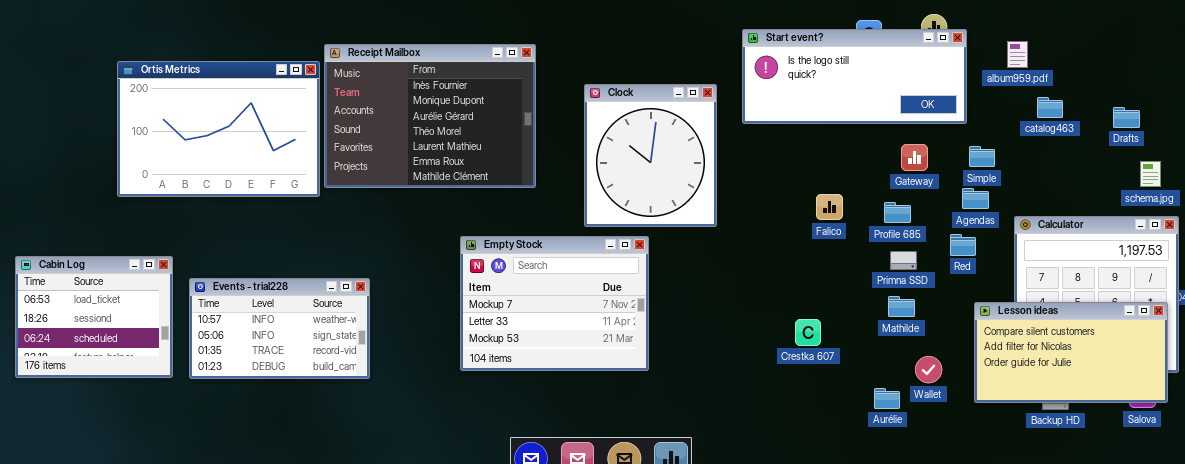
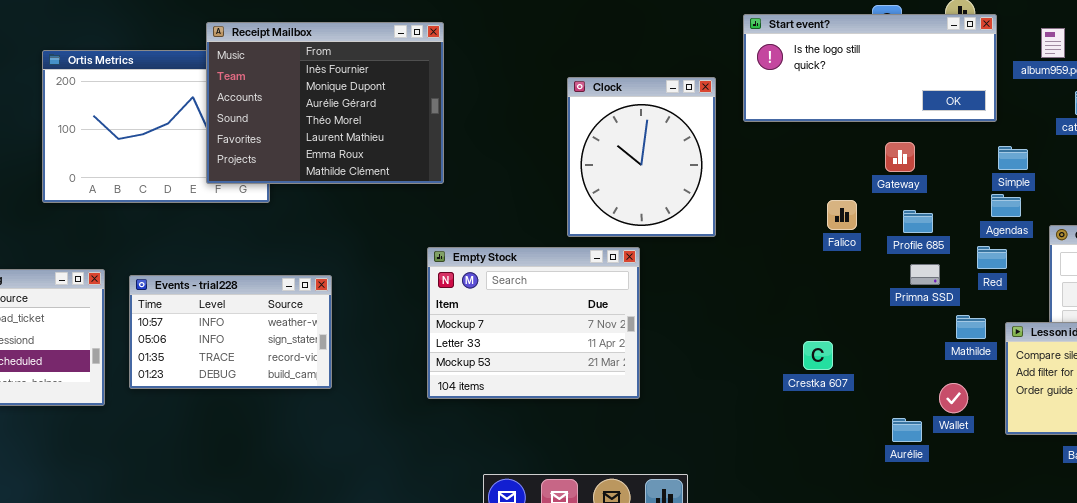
Receipt Mailbox: [324,44,536,188] -> [206,22,444,184], moved
Gateway: [901,144,928,171] -> [885,142,915,172], moved
Events - trial228: [189,278,370,379] -> [129,275,332,389], moved
Mathilde: [888,296,915,317] -> [956,315,986,339], moved

